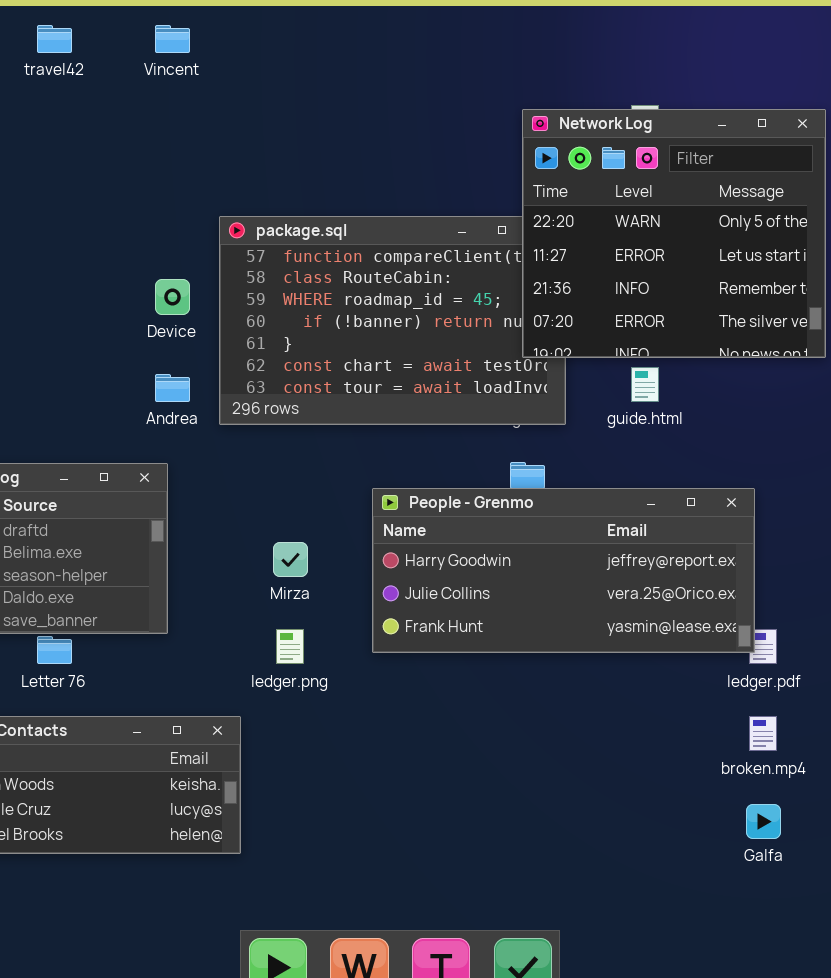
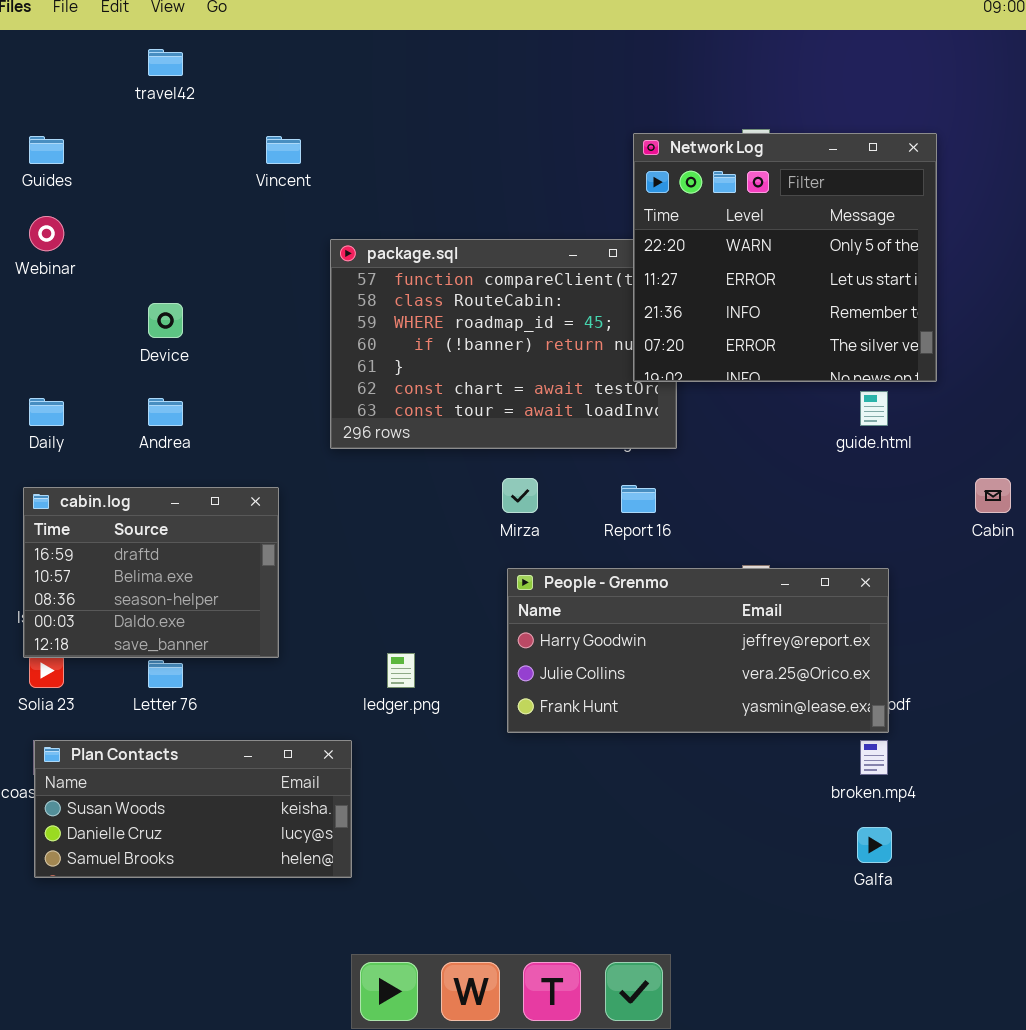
Vincent: [155,25,190,53] -> [266,136,301,164], moved
Device: [155,279,190,315] -> [148,303,183,338], moved
guide.html: [631,367,659,402] -> [860,391,888,426], moved
Andrea: [155,374,190,402] -> [148,398,183,426], moved
People - Grenmo: [372,488,755,653] -> [507,568,889,733], moved
Mirza: [273,542,308,577] -> [502,478,538,513], moved

